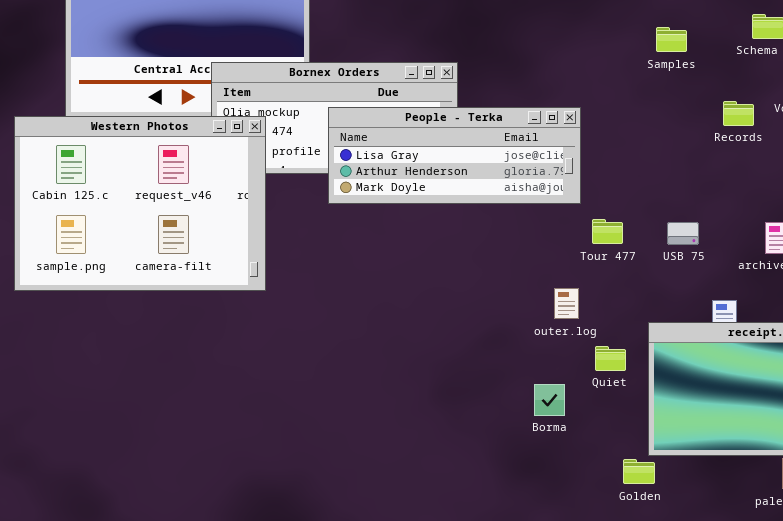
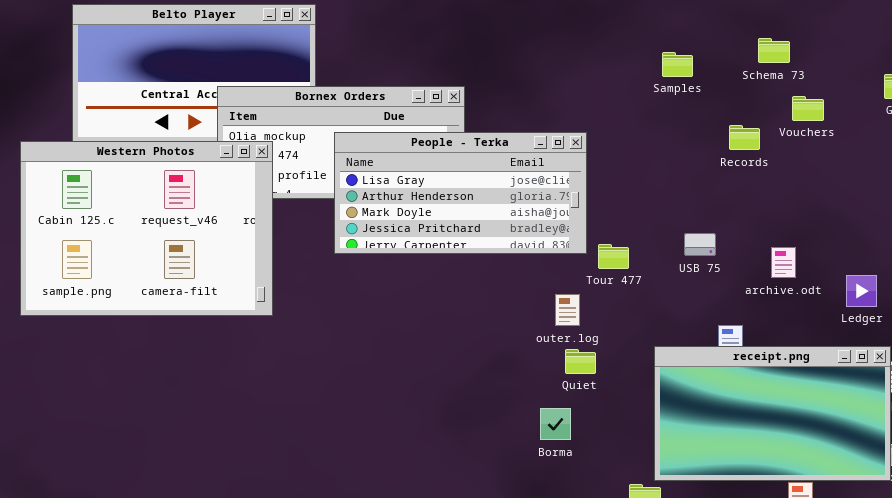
People - Terka: [328,107,581,204] -> [334,132,587,254], resized
USB 75: [667,222,699,245] -> [684,233,716,256], moved
outer.log: [554,288,579,319] -> [555,294,580,326], moved
Quiet: [595,346,626,371] -> [565,349,596,374], moved

